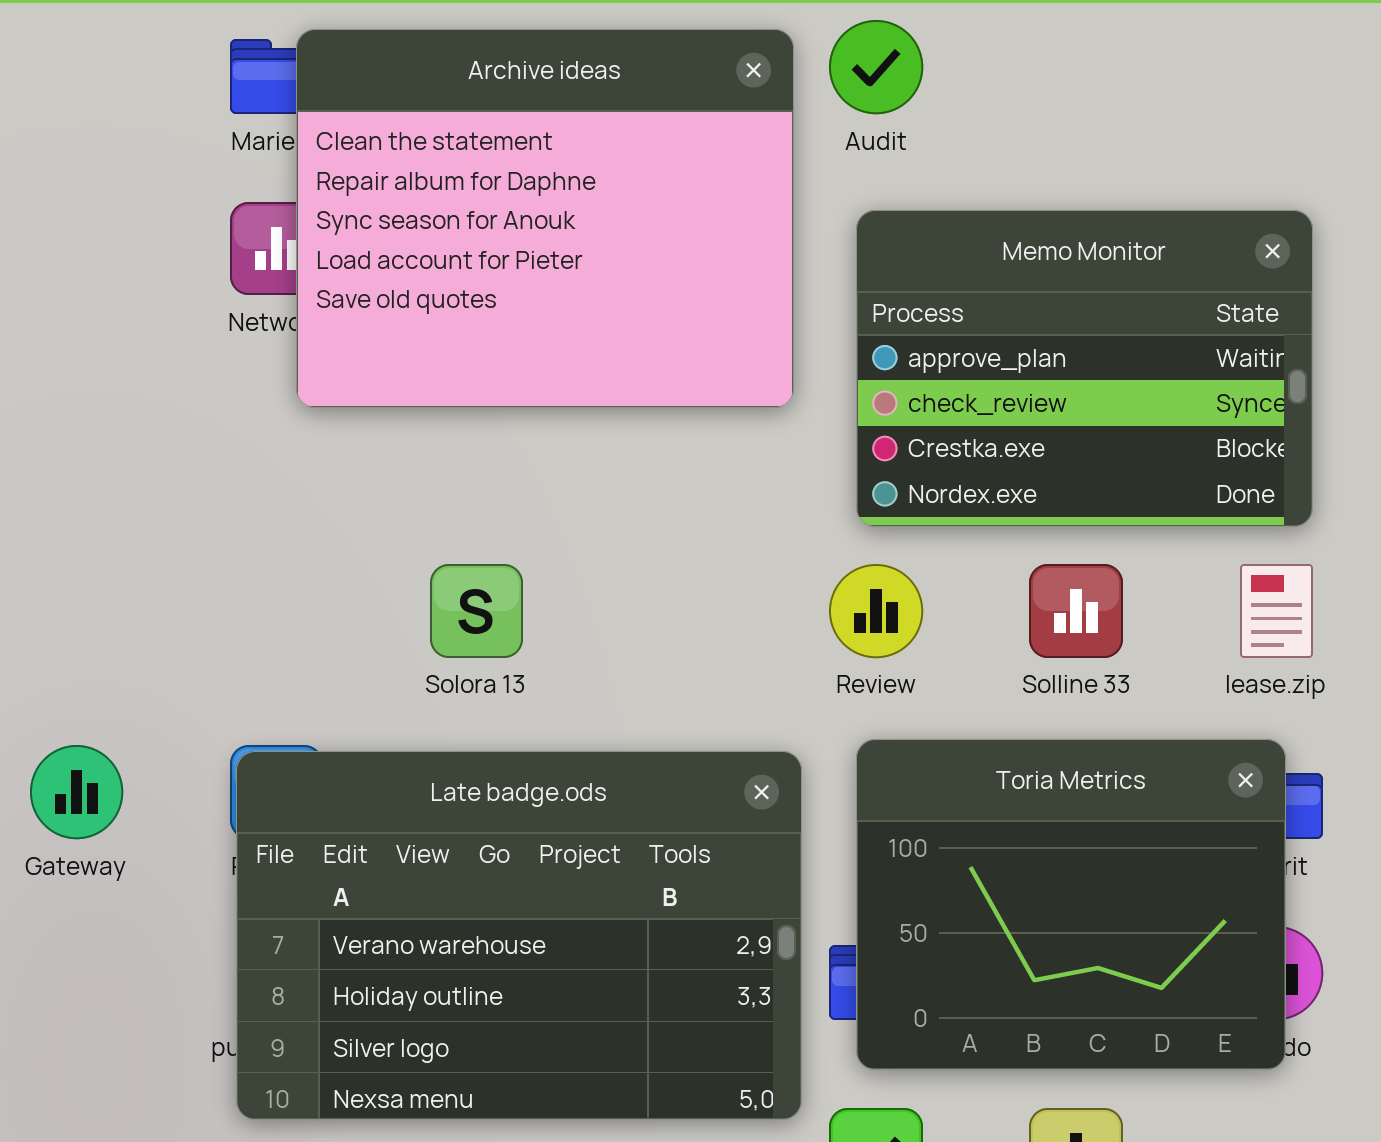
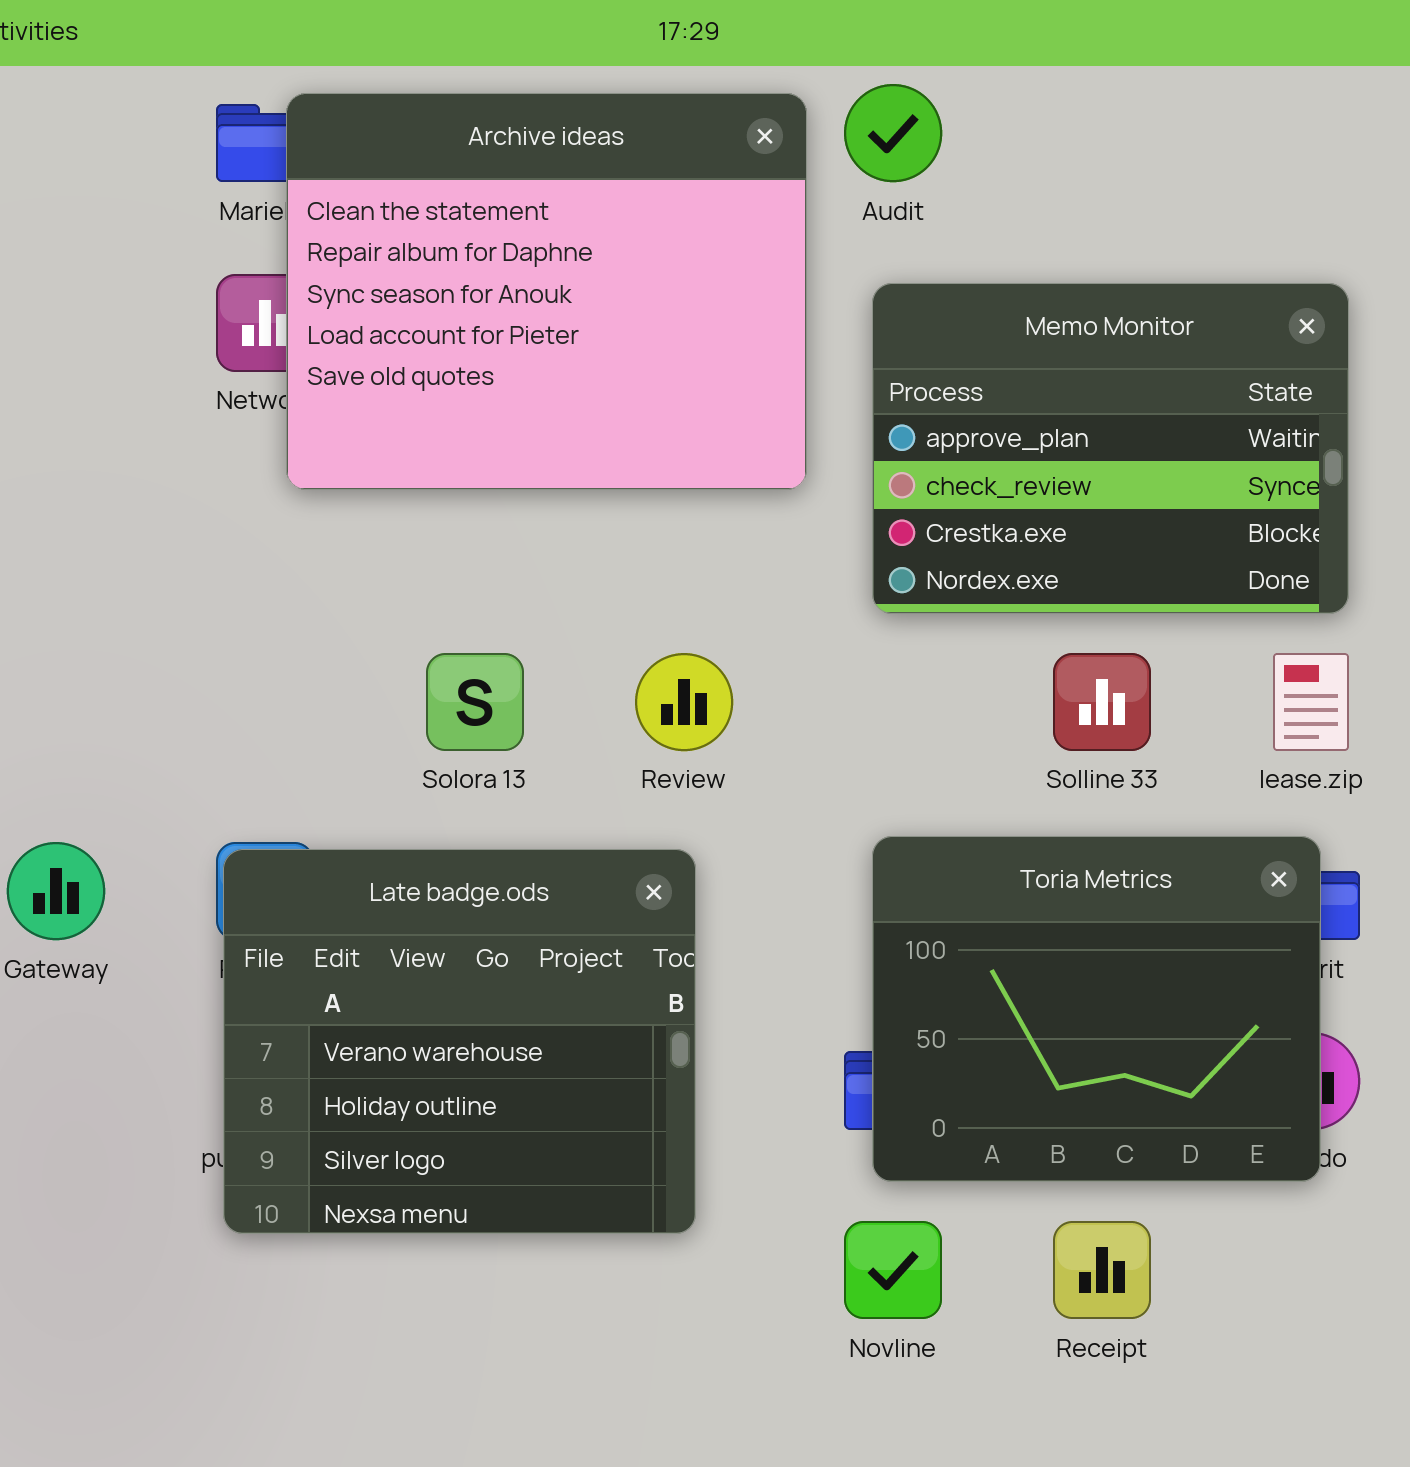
Review: [829,564,923,658] -> [635,653,733,751], moved
Late badge.ods: [236,751,802,1120] -> [223,849,696,1234], resized

